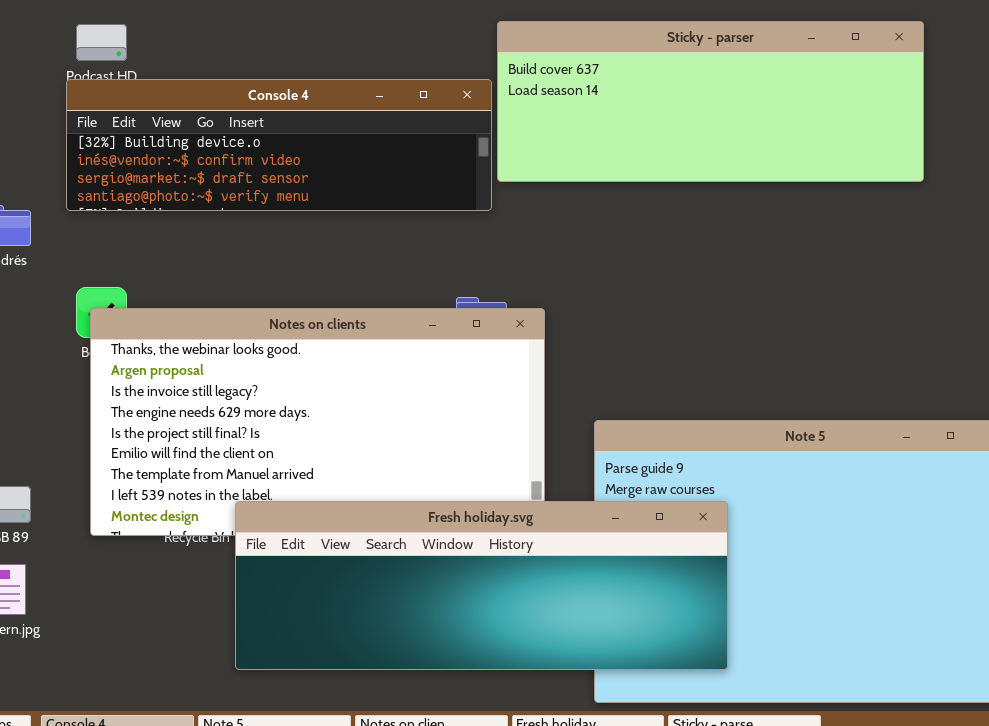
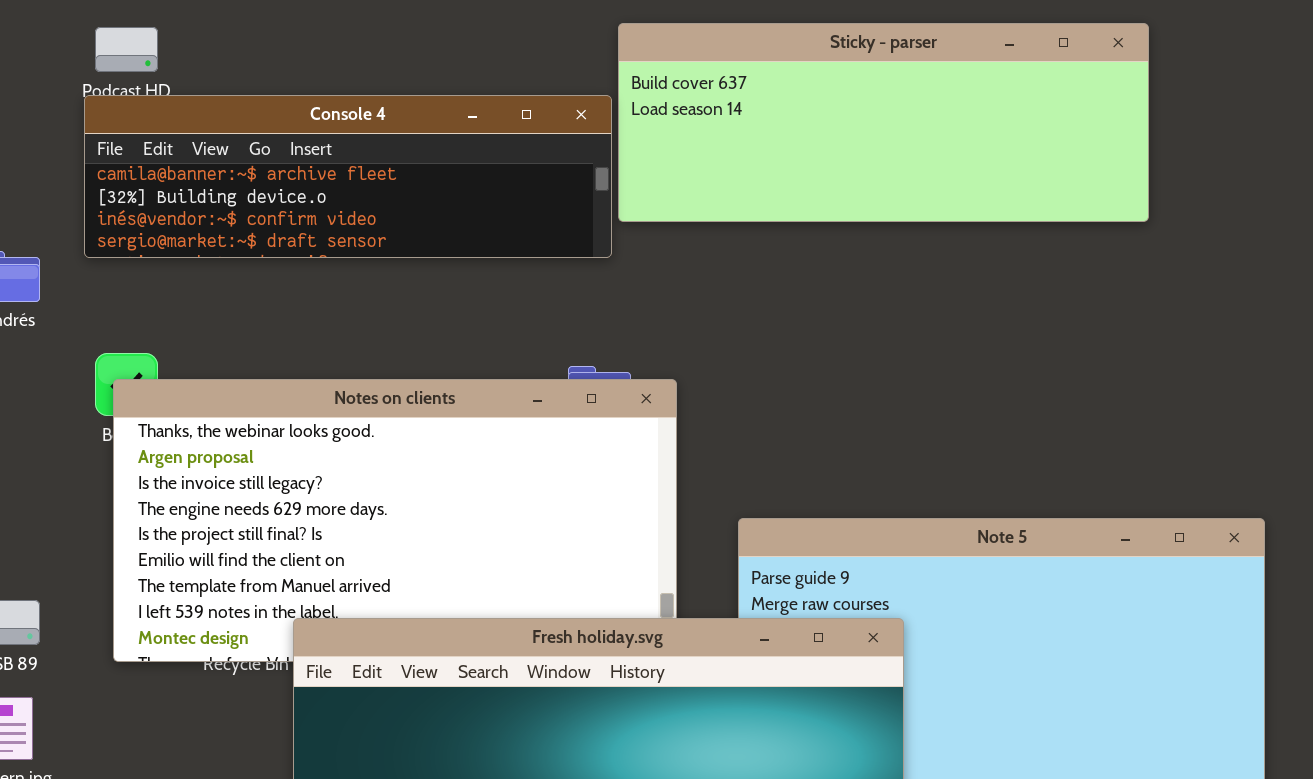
Console 4: [66,79,492,211] -> [84,95,612,258], scrolled up 1 row

